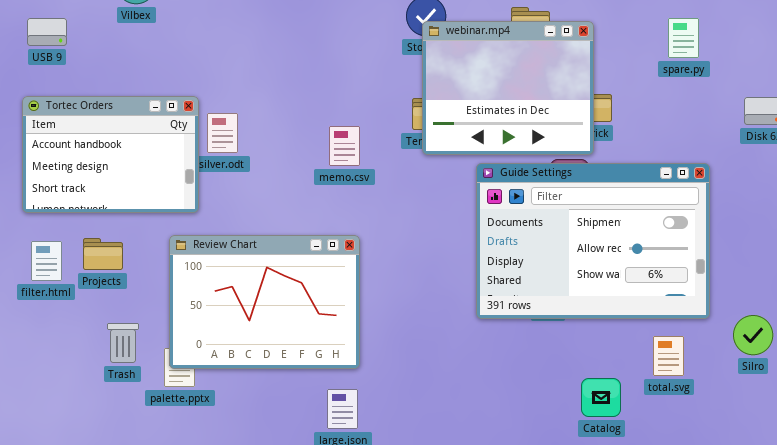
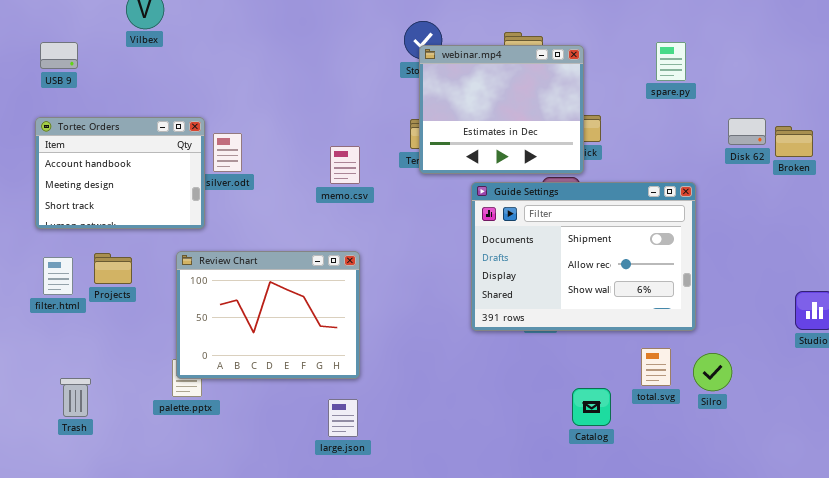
Silro: [733,315,773,355] -> [693,353,732,391], moved
Trash: [107,323,139,363] -> [60,378,91,417], moved

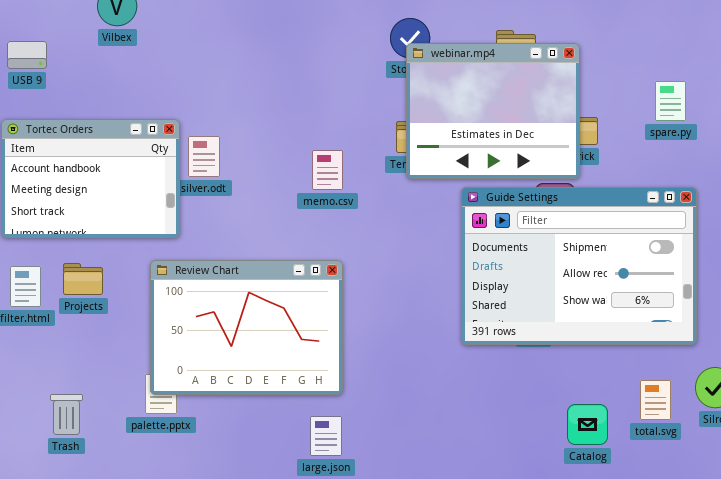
spare.py: [656,42,686,81] -> [655,81,686,121], moved
total.svg: [641,348,671,386] -> [640,380,671,420], moved
Trash: [60,378,91,417] -> [50,394,83,435], moved

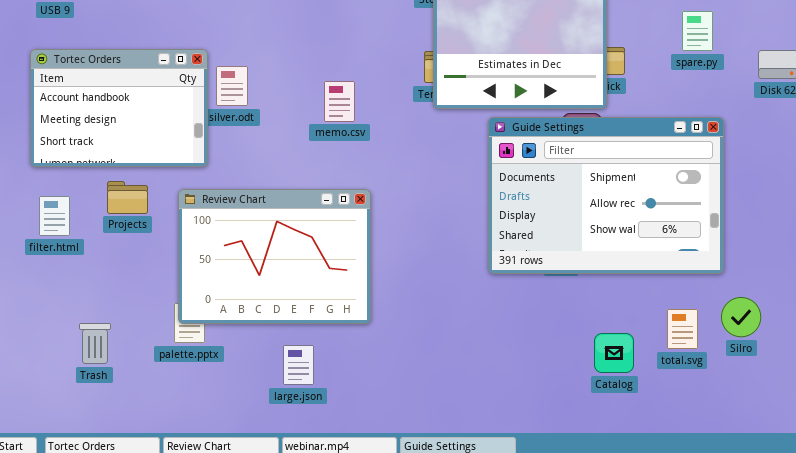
memo.csv: [312,150,343,190] -> [324,81,355,122], moved
Projects: [63,263,103,295] -> [107,181,148,214], moved
large.json: [310,416,342,456] -> [283,345,314,385], moved

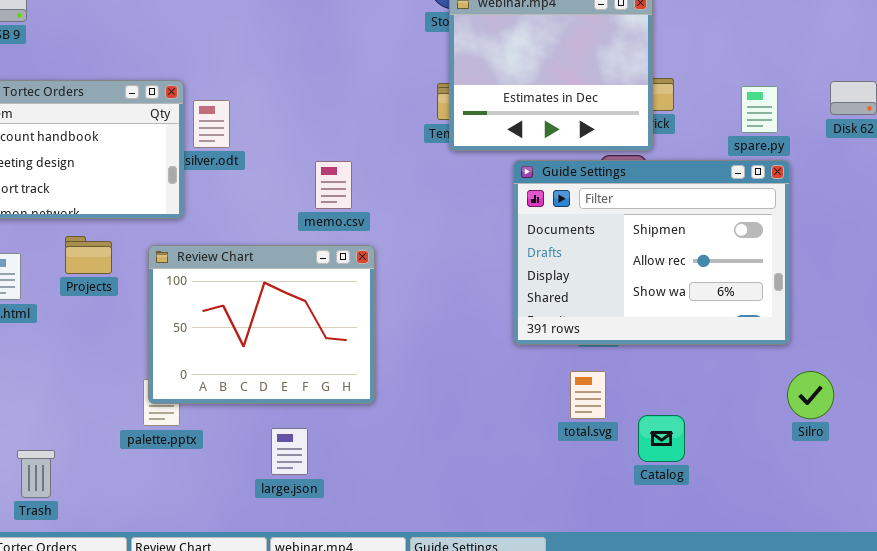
spare.py: [682,11,713,51] -> [741,86,778,133], moved
memo.csv: [324,81,355,122] -> [315,161,352,209], moved
total.svg: [667,309,698,349] -> [570,371,606,419], moved
Trash: [79,323,111,364] -> [17,450,55,498], moved

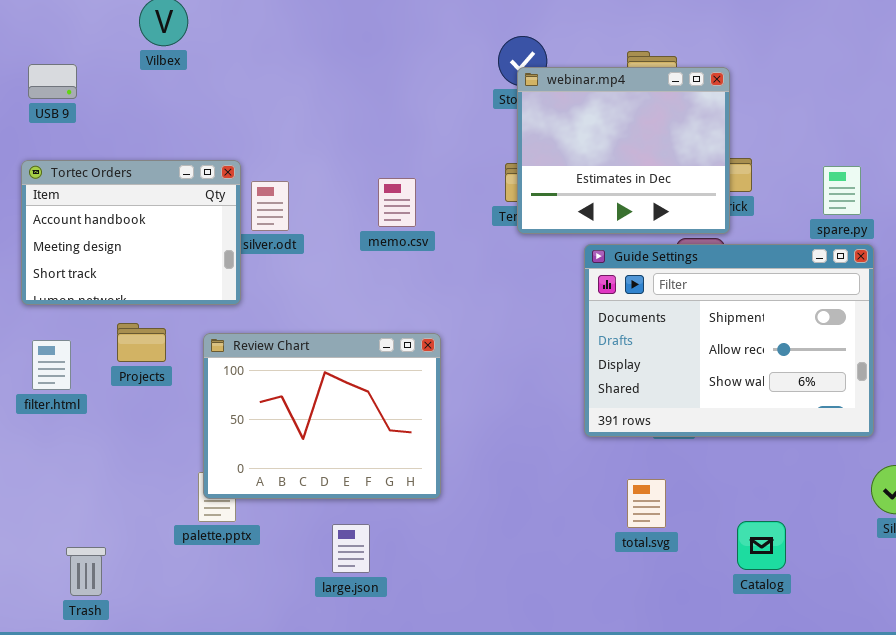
memo.csv: [315,161,352,209] -> [378,178,416,227], moved
total.svg: [570,371,606,419] -> [627,479,666,528], moved
Catalog: [638,415,685,462] -> [737,521,786,570], moved

